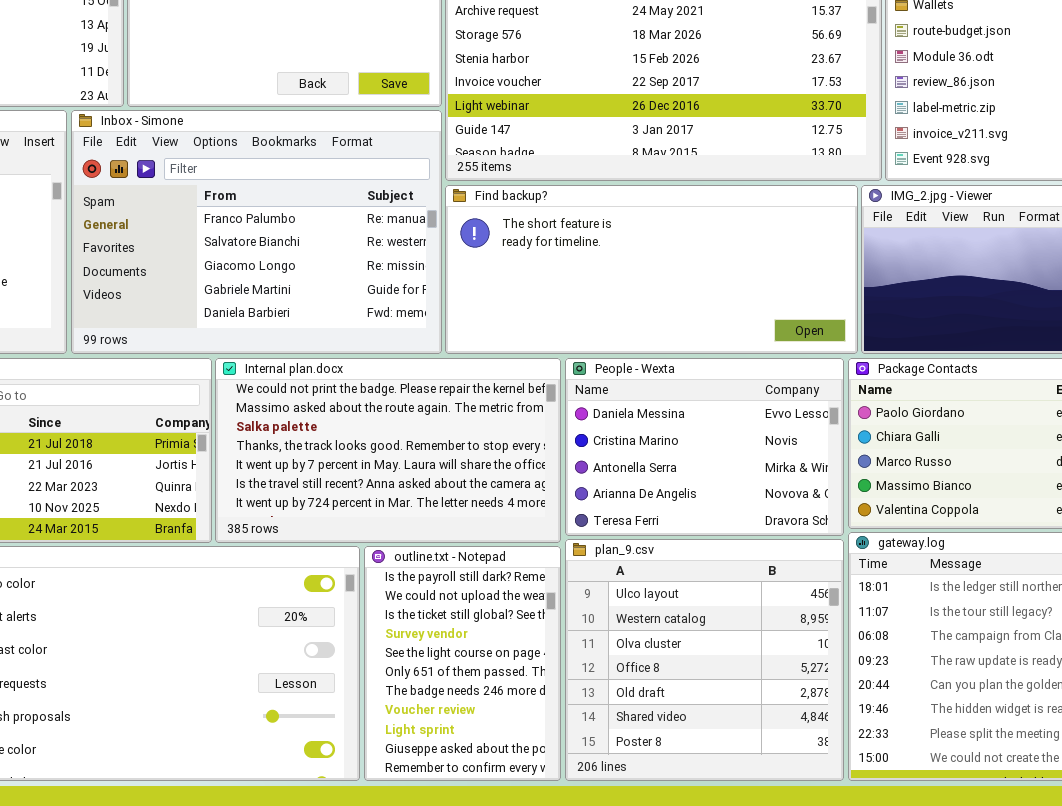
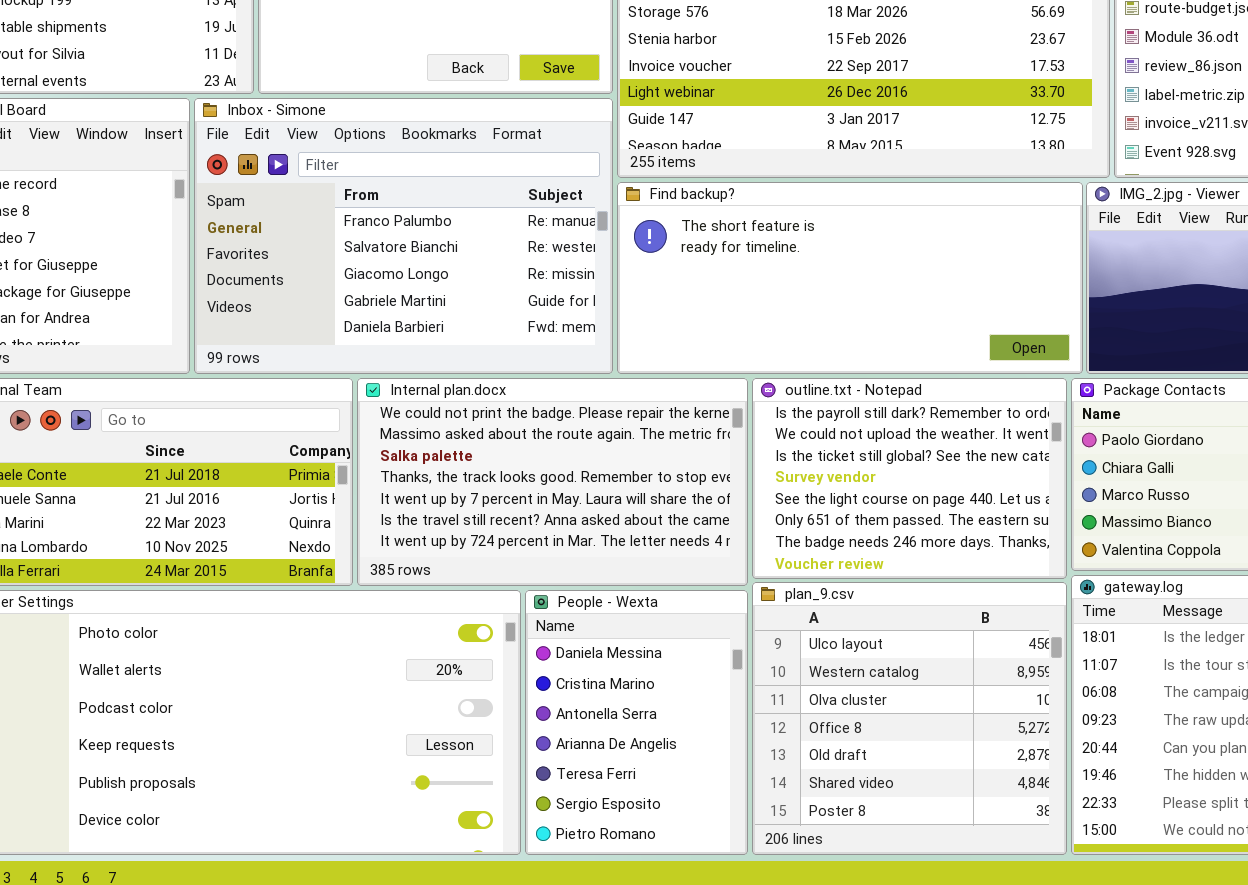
People - Wexta: [565,358,844,536] -> [525,590,748,855], moved, resized
outline.txt - Notepad: [364,546,561,781] -> [752,378,1067,579], moved, resized

